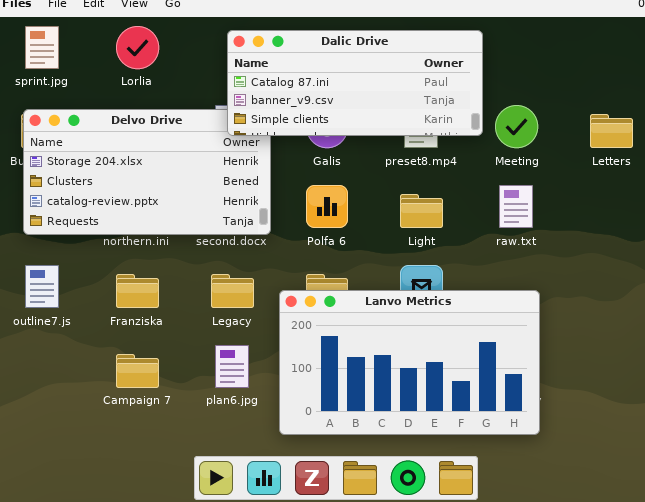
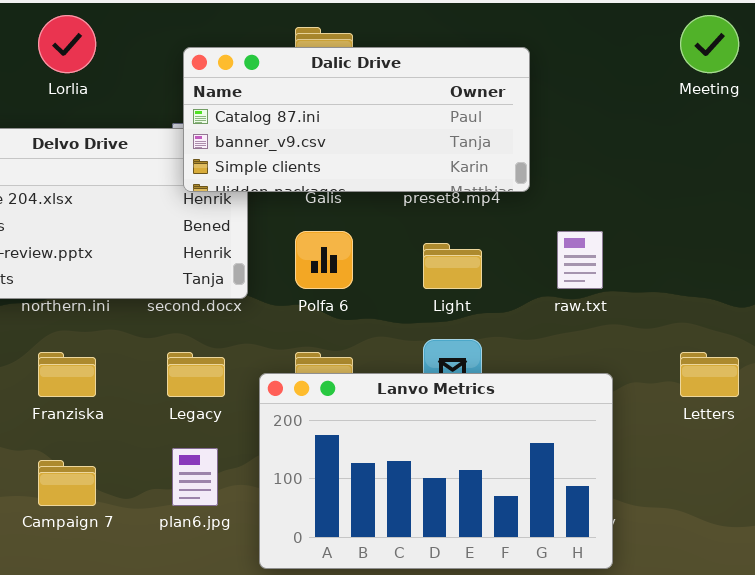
Dalic Drive: [227,30,483,136] -> [183,47,530,192], moved
Meeting: [495,105,538,148] -> [680,15,739,73], moved
Letters: [590,114,633,148] -> [680,352,739,397], moved

